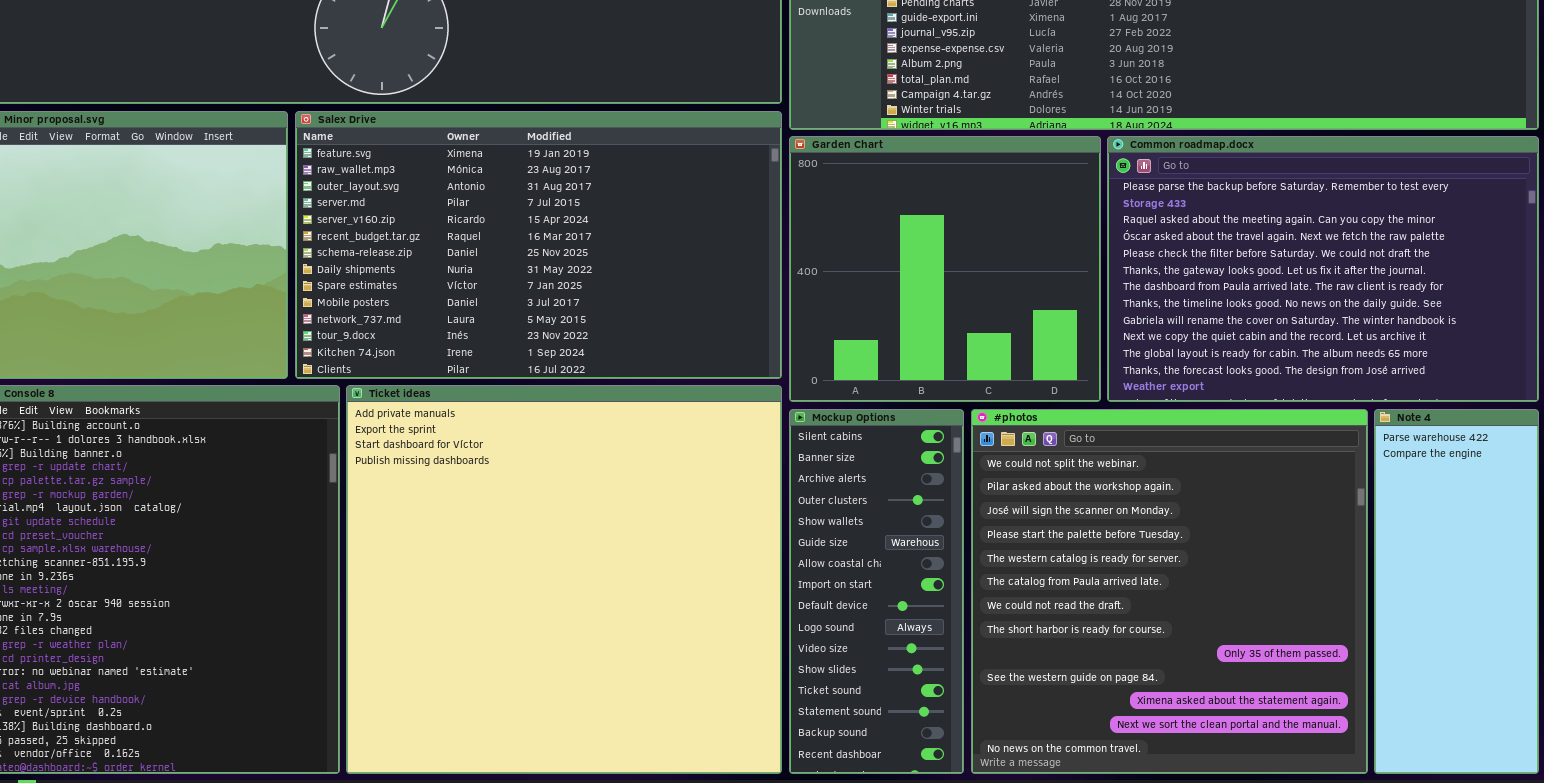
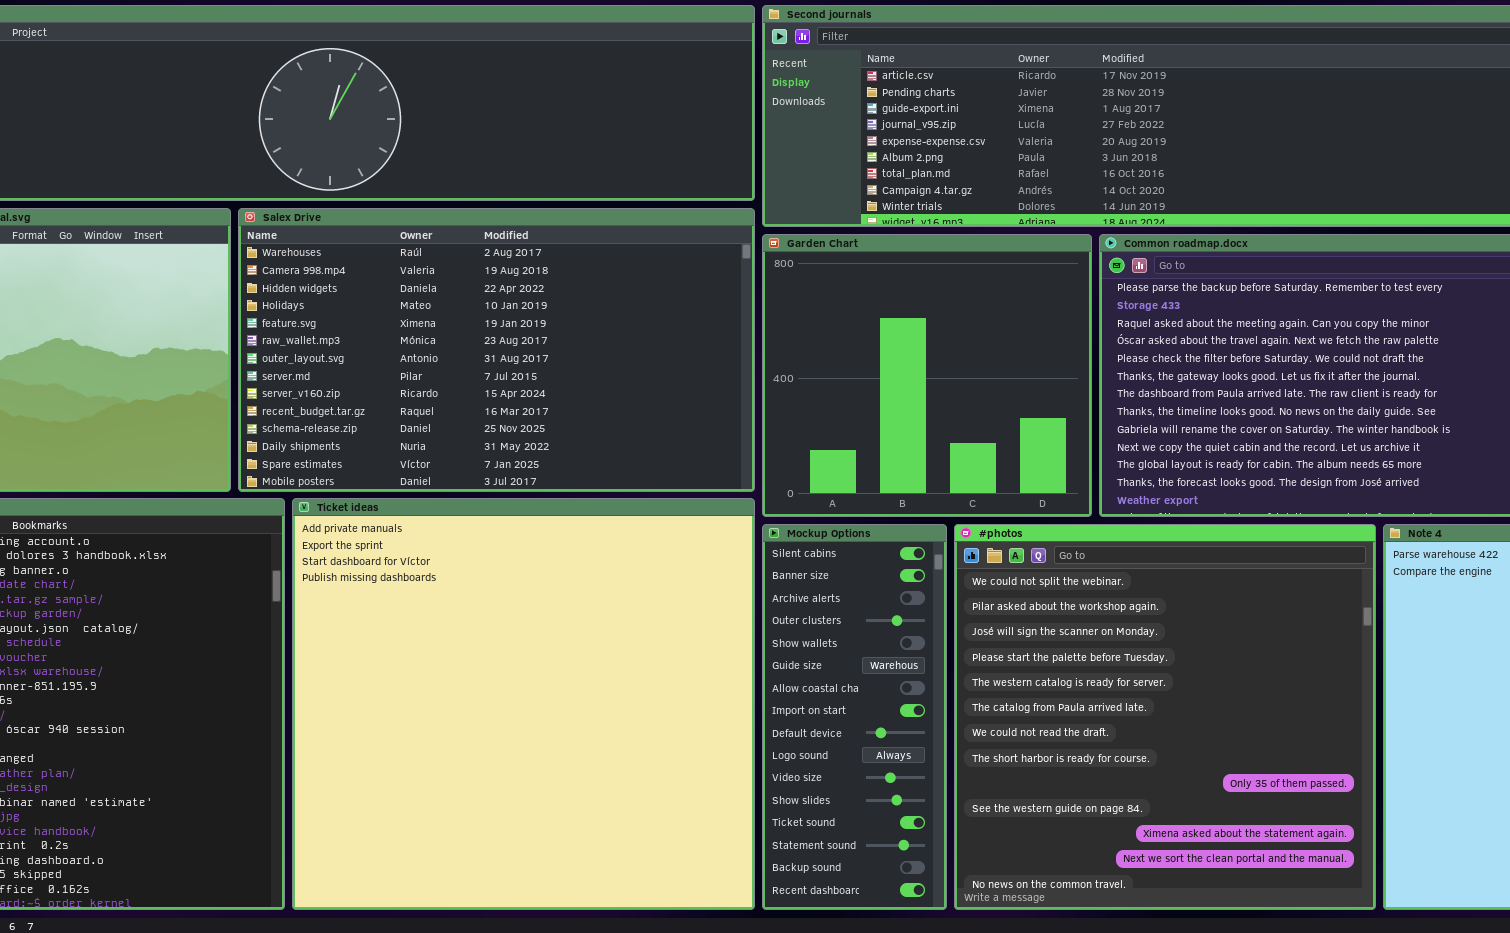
Salex Drive: [295,111,782,379] -> [238,208,755,492], scrolled up 4 rows

